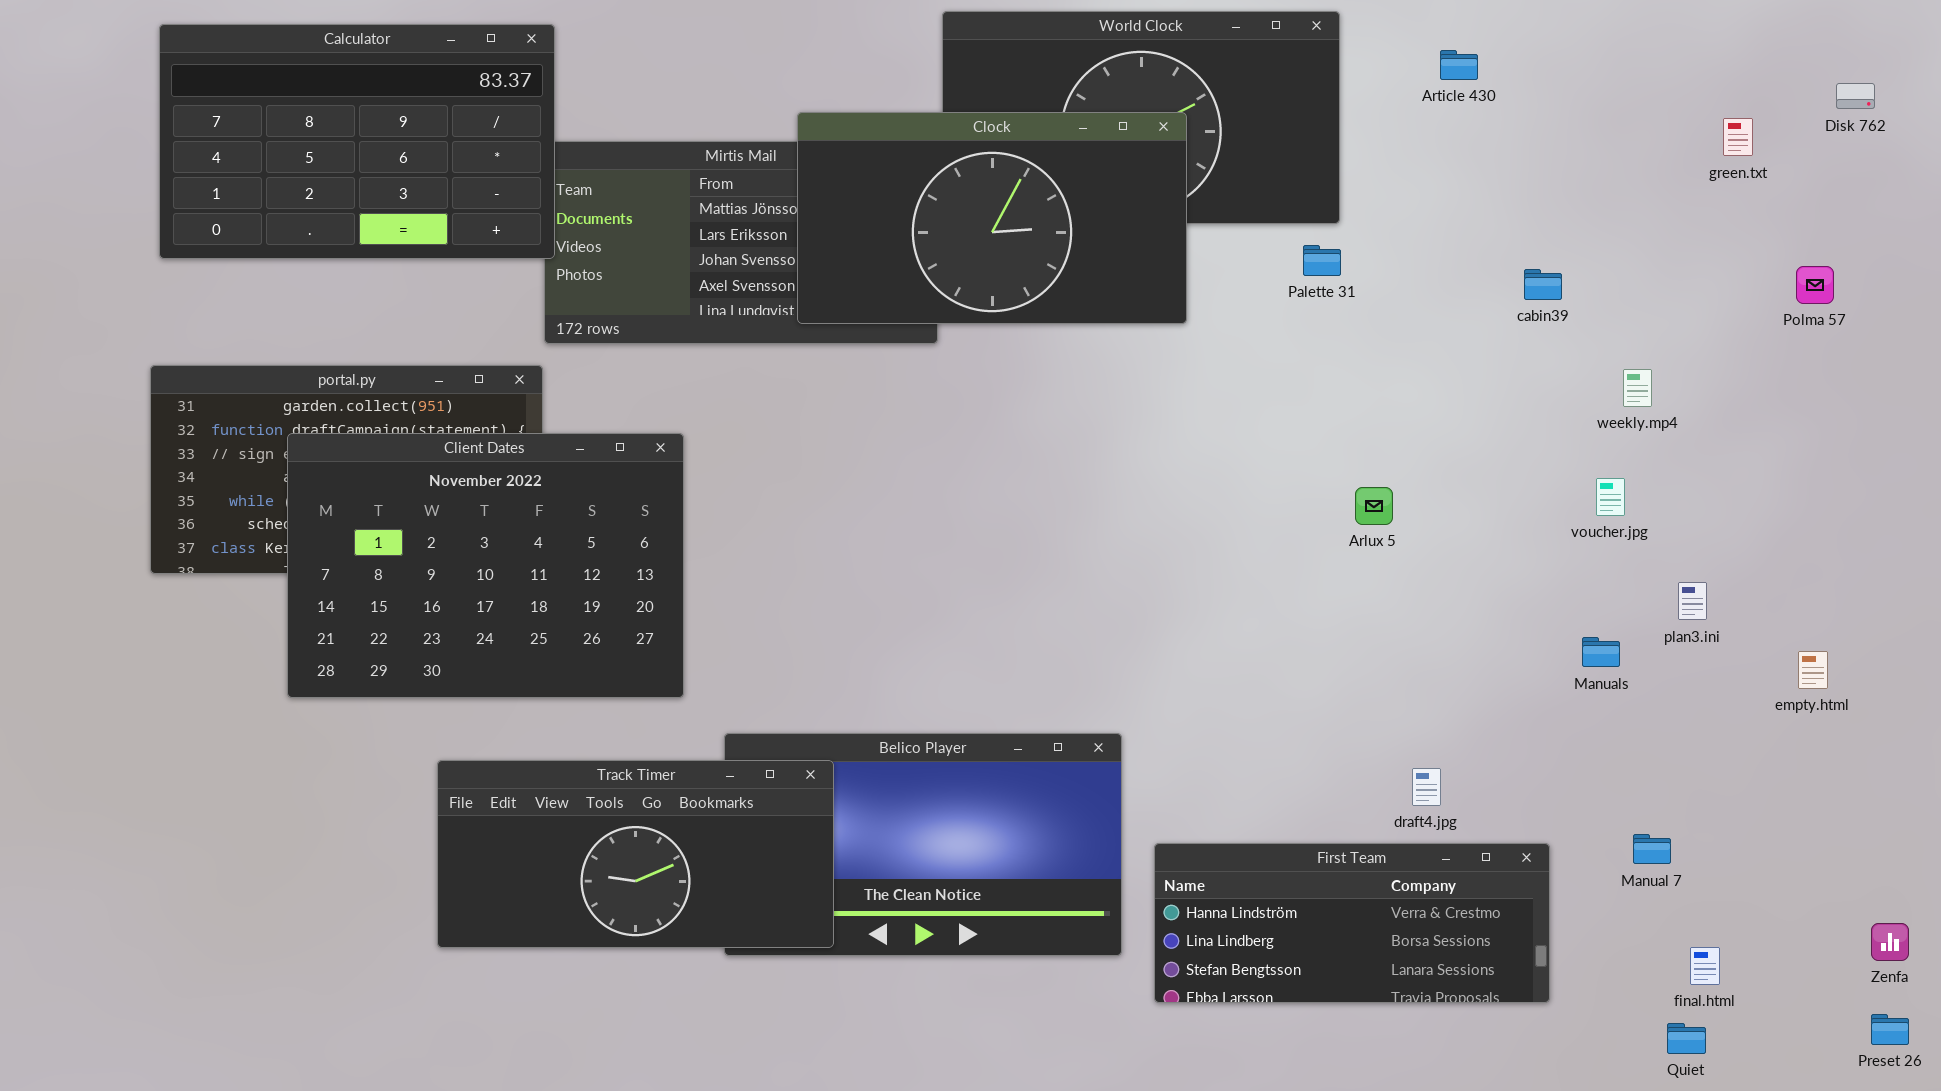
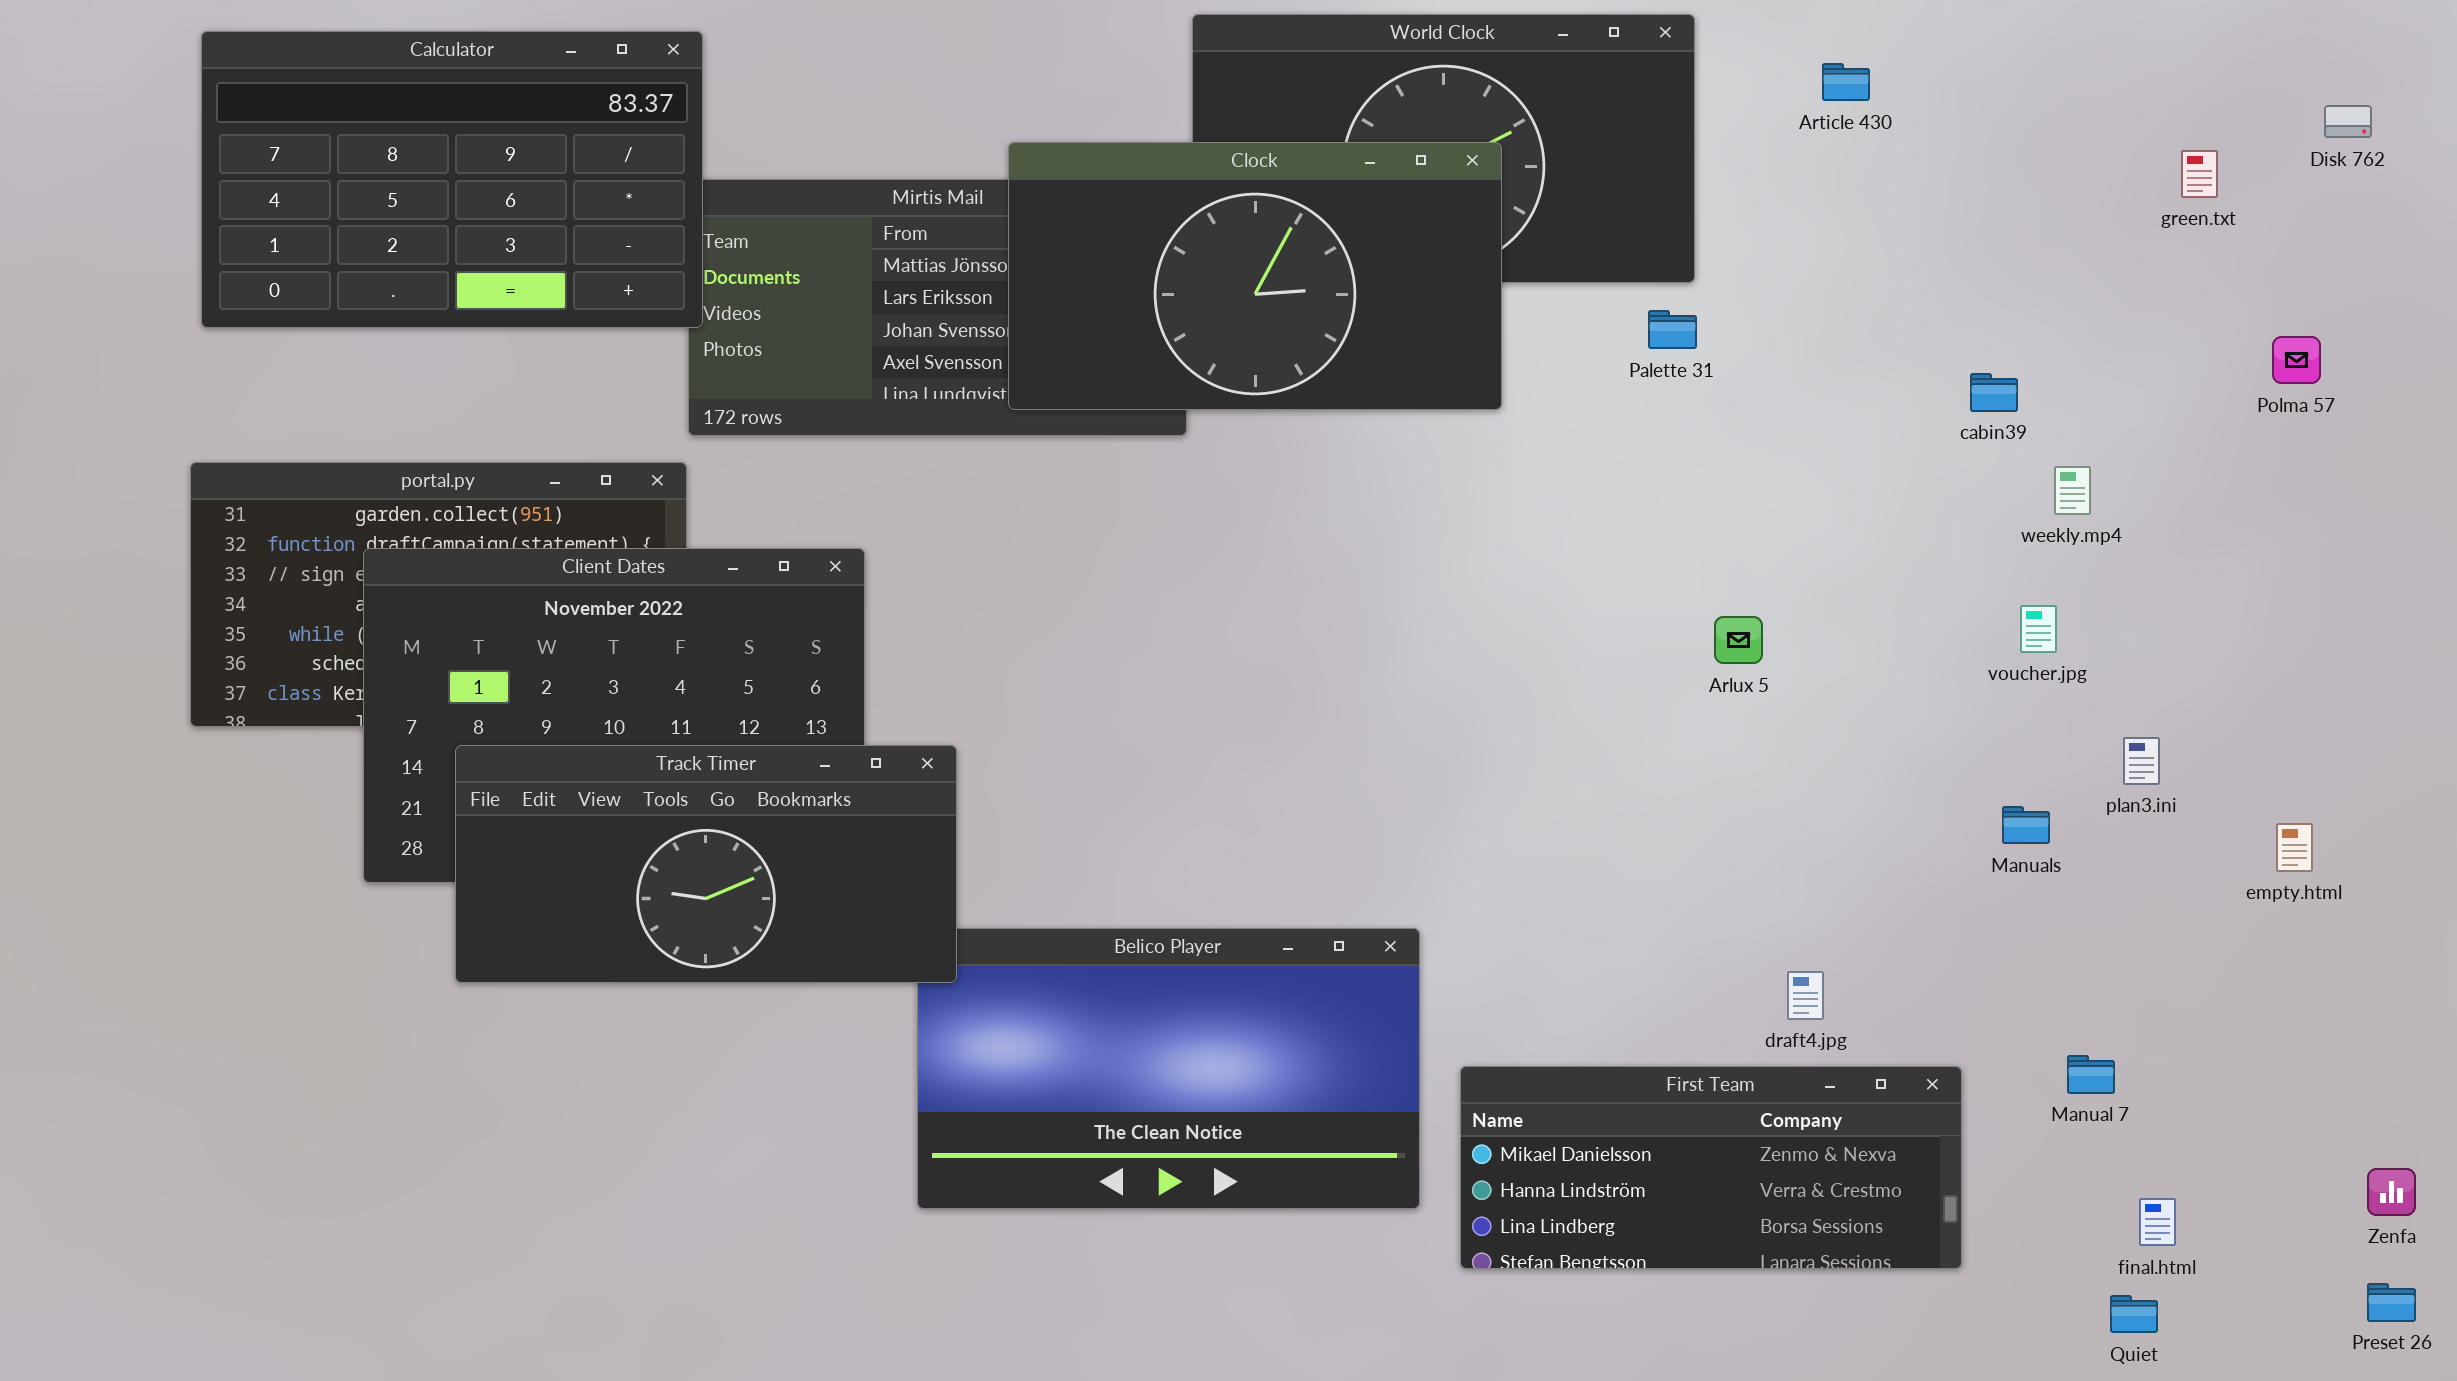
cabin39: [1524,269,1562,300] -> [1970,373,2018,412], moved
Track Timer: [437,760,834,948] -> [455,745,957,983], moved
First Team: [1154,843,1550,1003] -> [1460,1066,1962,1269], scrolled up 1 row

